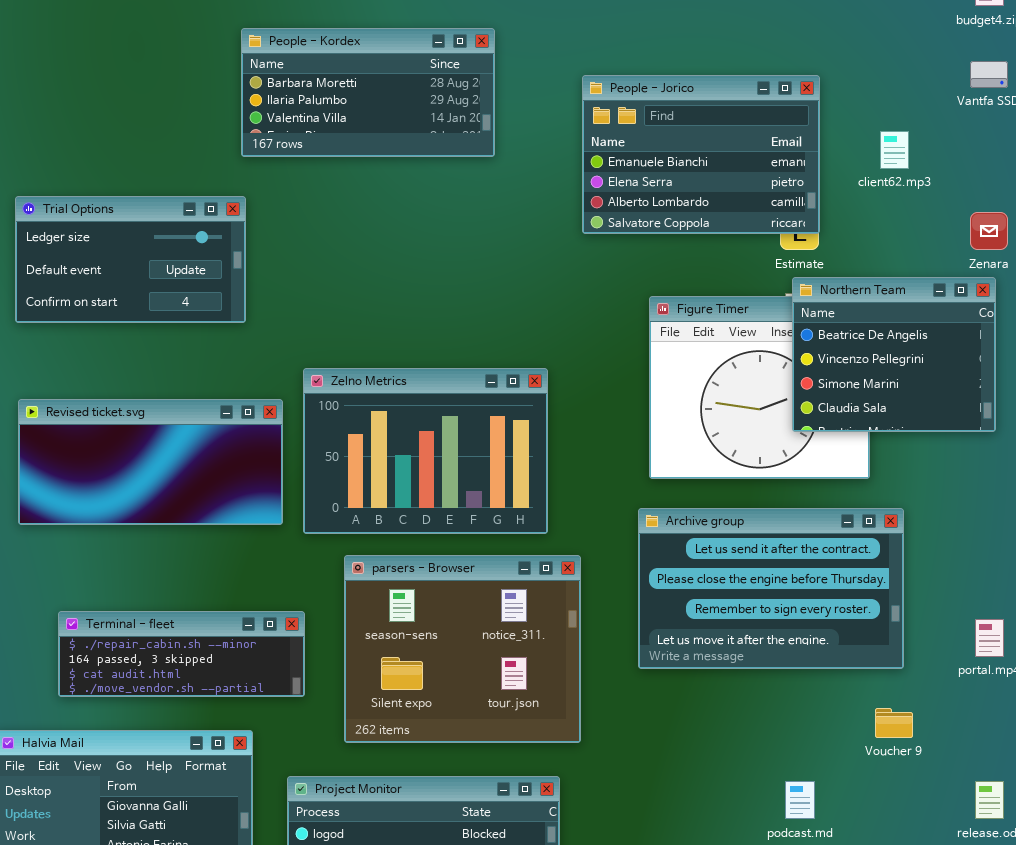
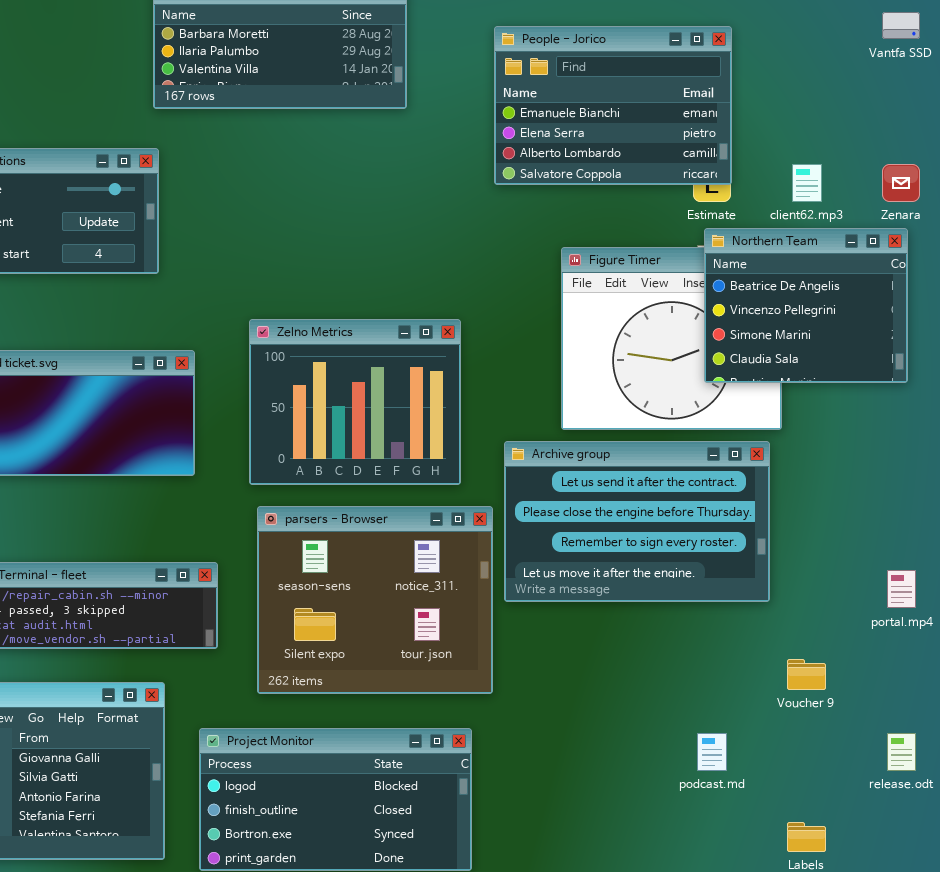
client62.mp3: [880,131,909,169] -> [792,164,822,202], moved
Zelno Metrics: [303,368,548,534] -> [249,319,461,485], resized
Archive group: [638,508,904,669] -> [504,441,770,602], moved

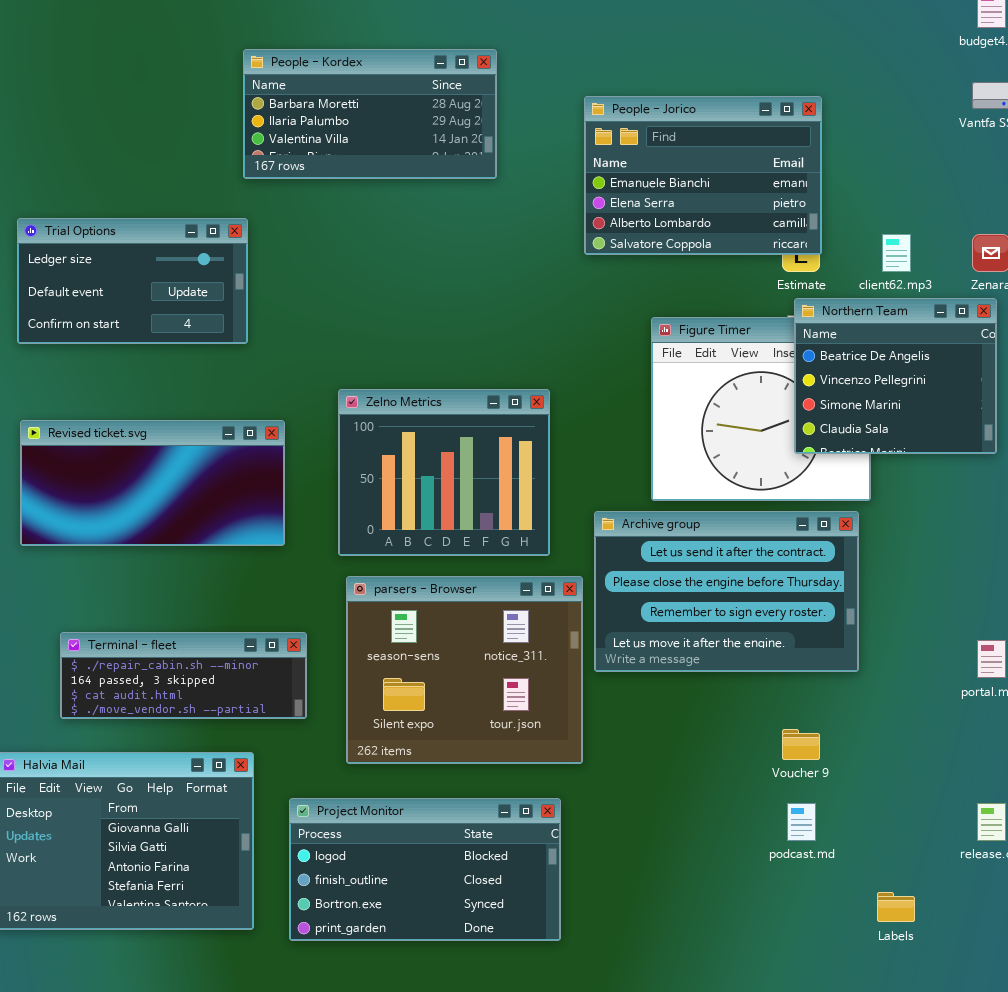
Voucher 9: [787,659,826,690] -> [782,729,820,760], moved

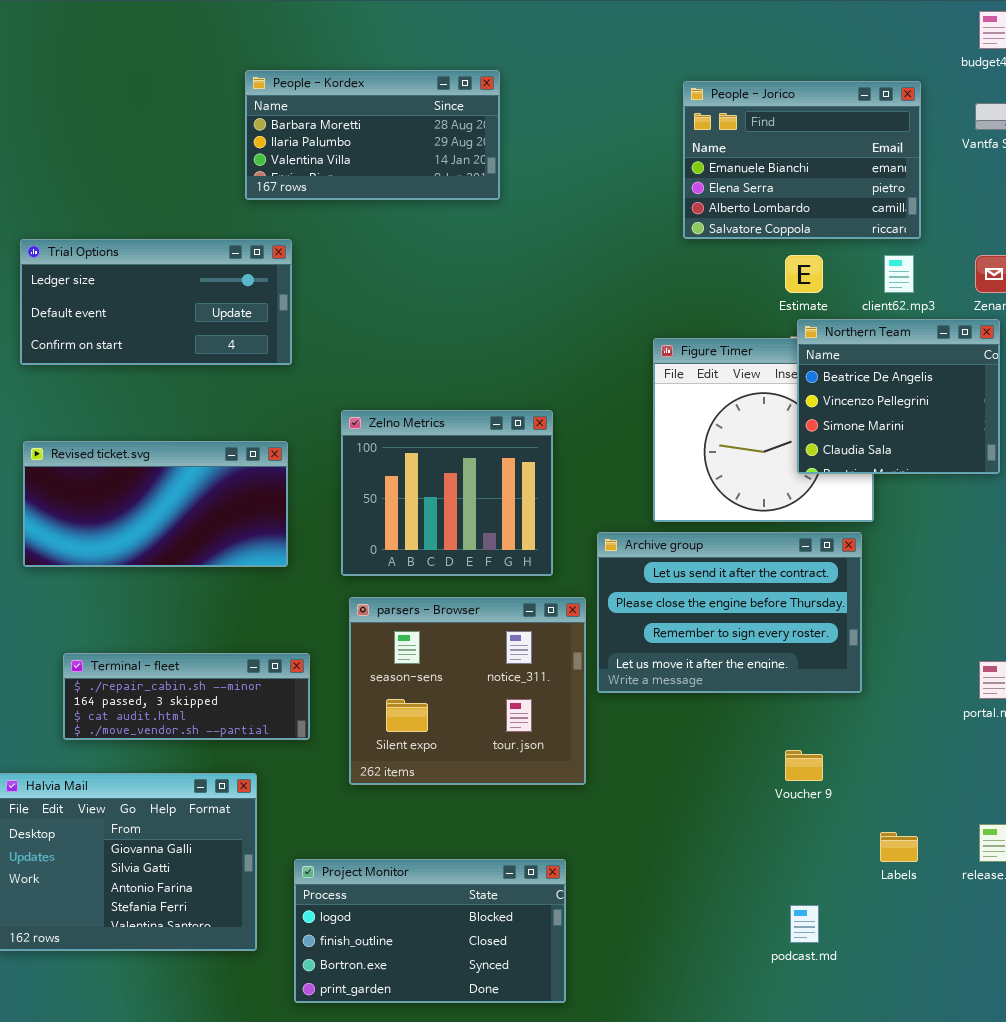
People - Jorico: [584,96,822,255] -> [683,81,921,239], moved
Trial Options: [17,218,248,344] -> [20,239,292,365], resized
Project Monitor: [289,798,561,941] -> [294,859,566,1003], moved
podcast.md: [787,803,816,841] -> [790,905,819,943], moved
Labels: [877,892,915,922] -> [880,832,918,862], moved

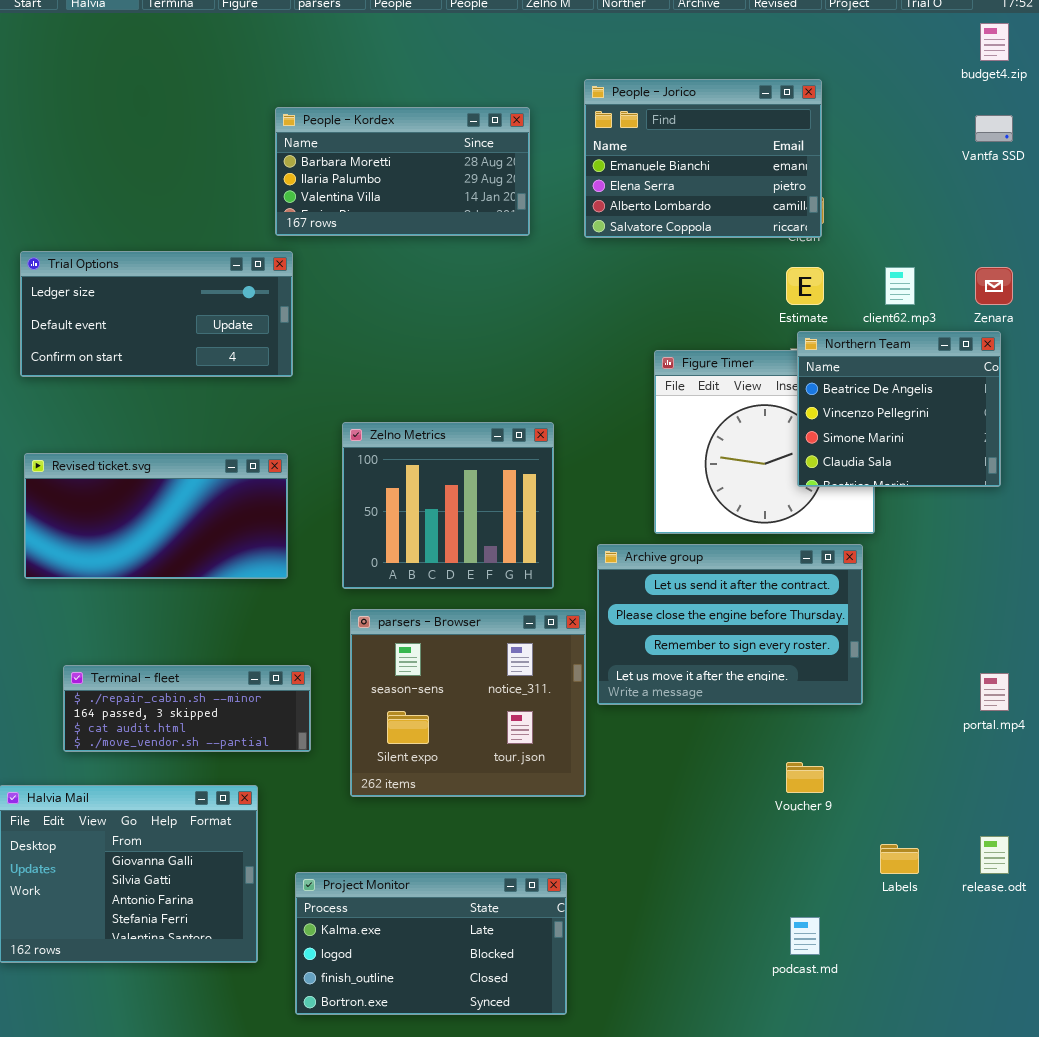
People - Kordex: [245,70,500,200] -> [275,107,530,236], moved
People - Jorico: [683,81,921,239] -> [584,79,822,238], moved
Project Monitor: [294,859,566,1003] -> [295,872,567,1015], scrolled up 1 row

